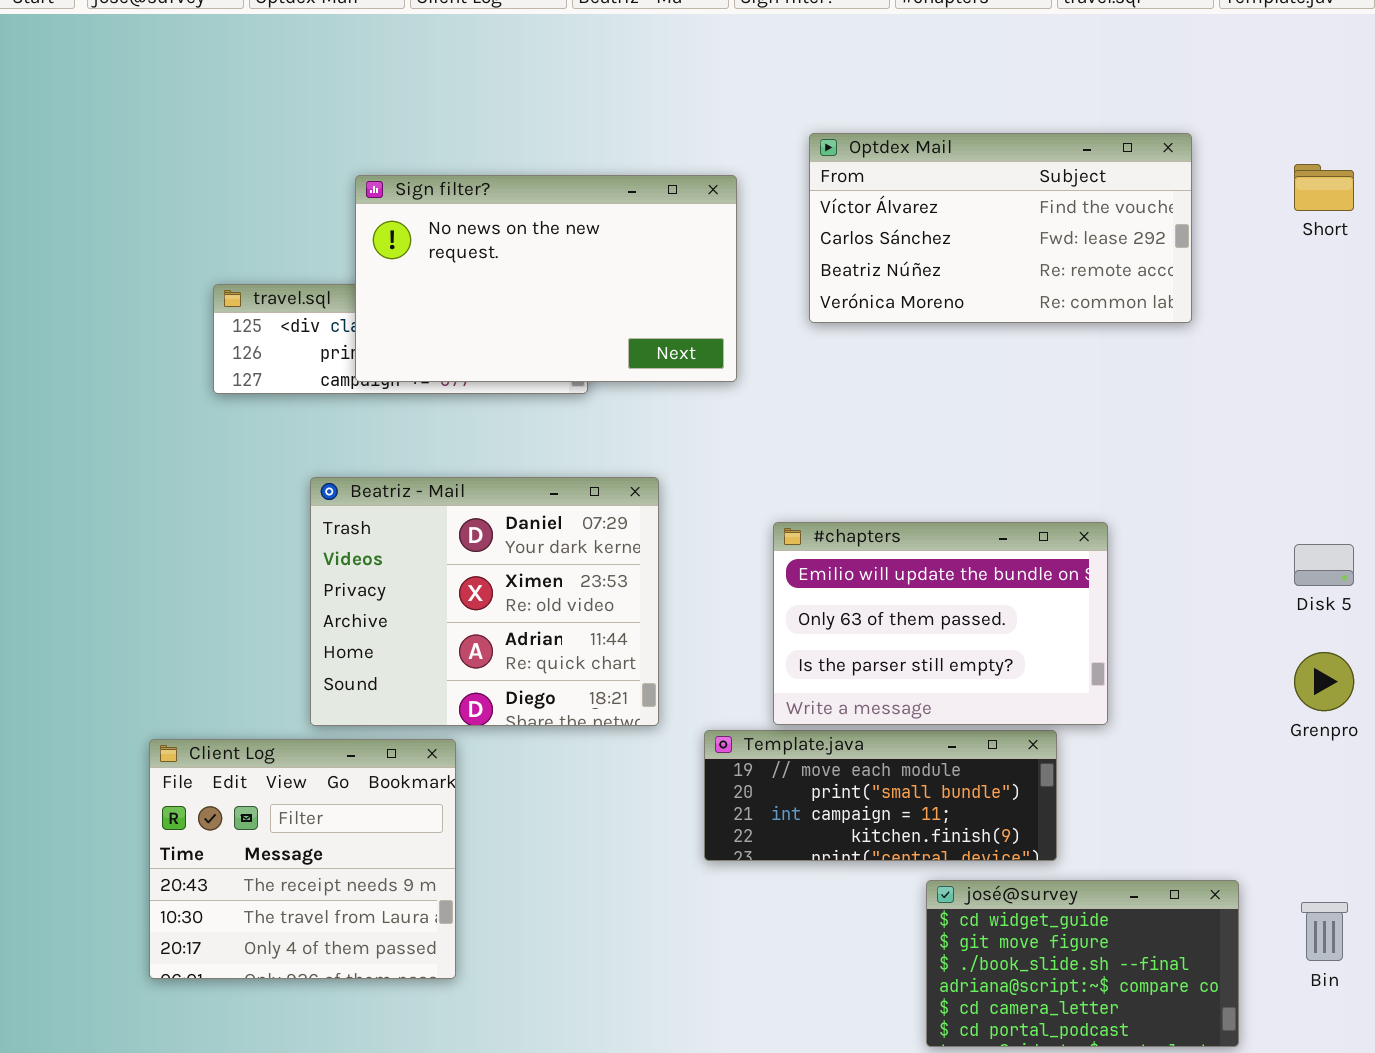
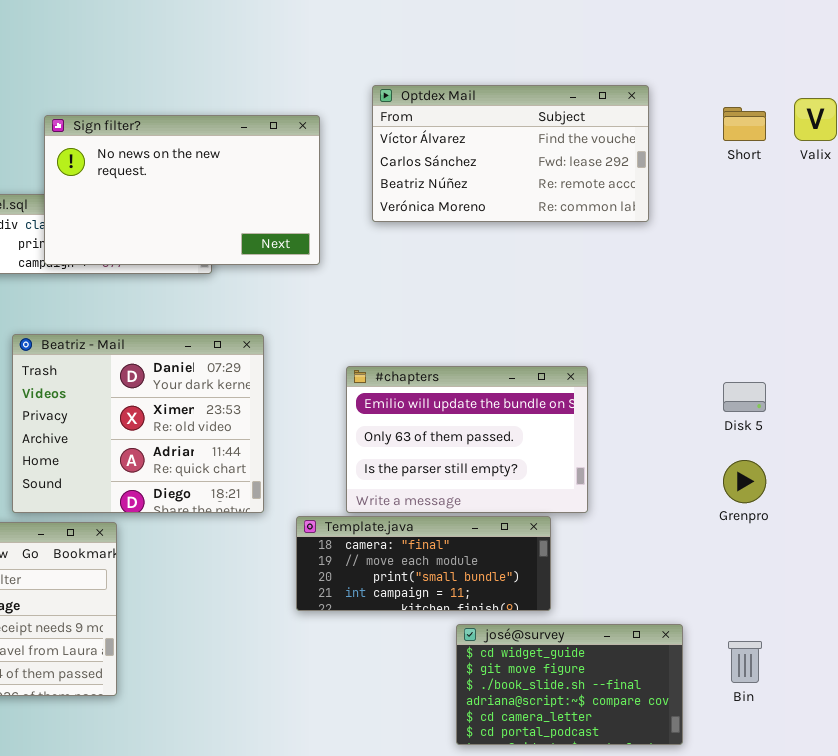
Template.java: [704,730,1057,861] -> [296,516,551,611], scrolled up 1 row

